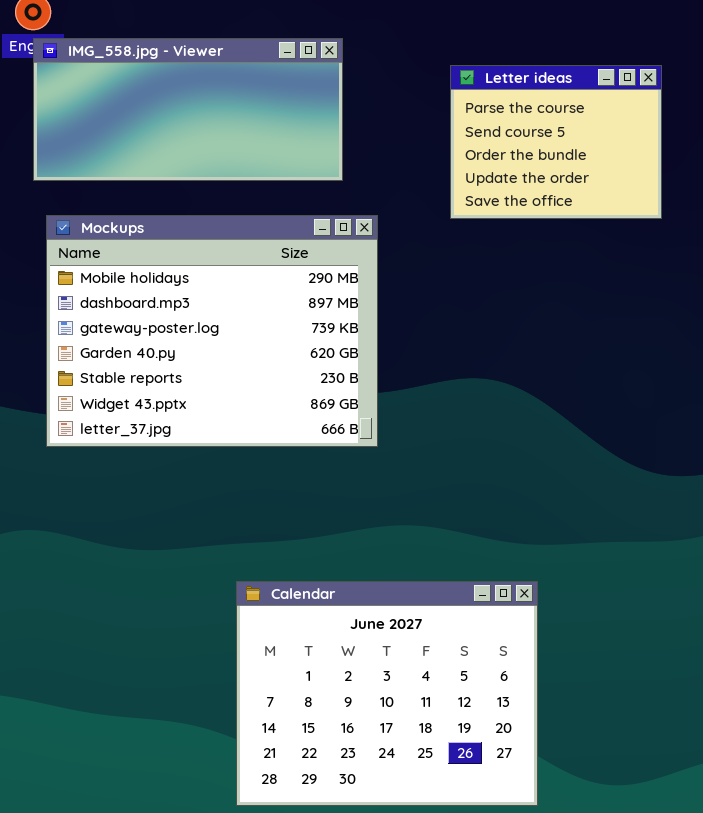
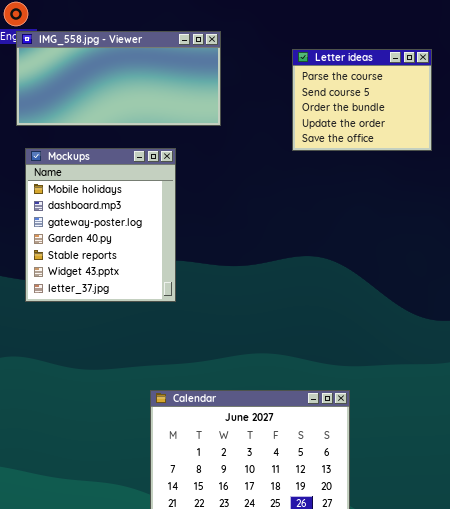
Mockups: [46,215,378,447] -> [25,148,176,302], resized

